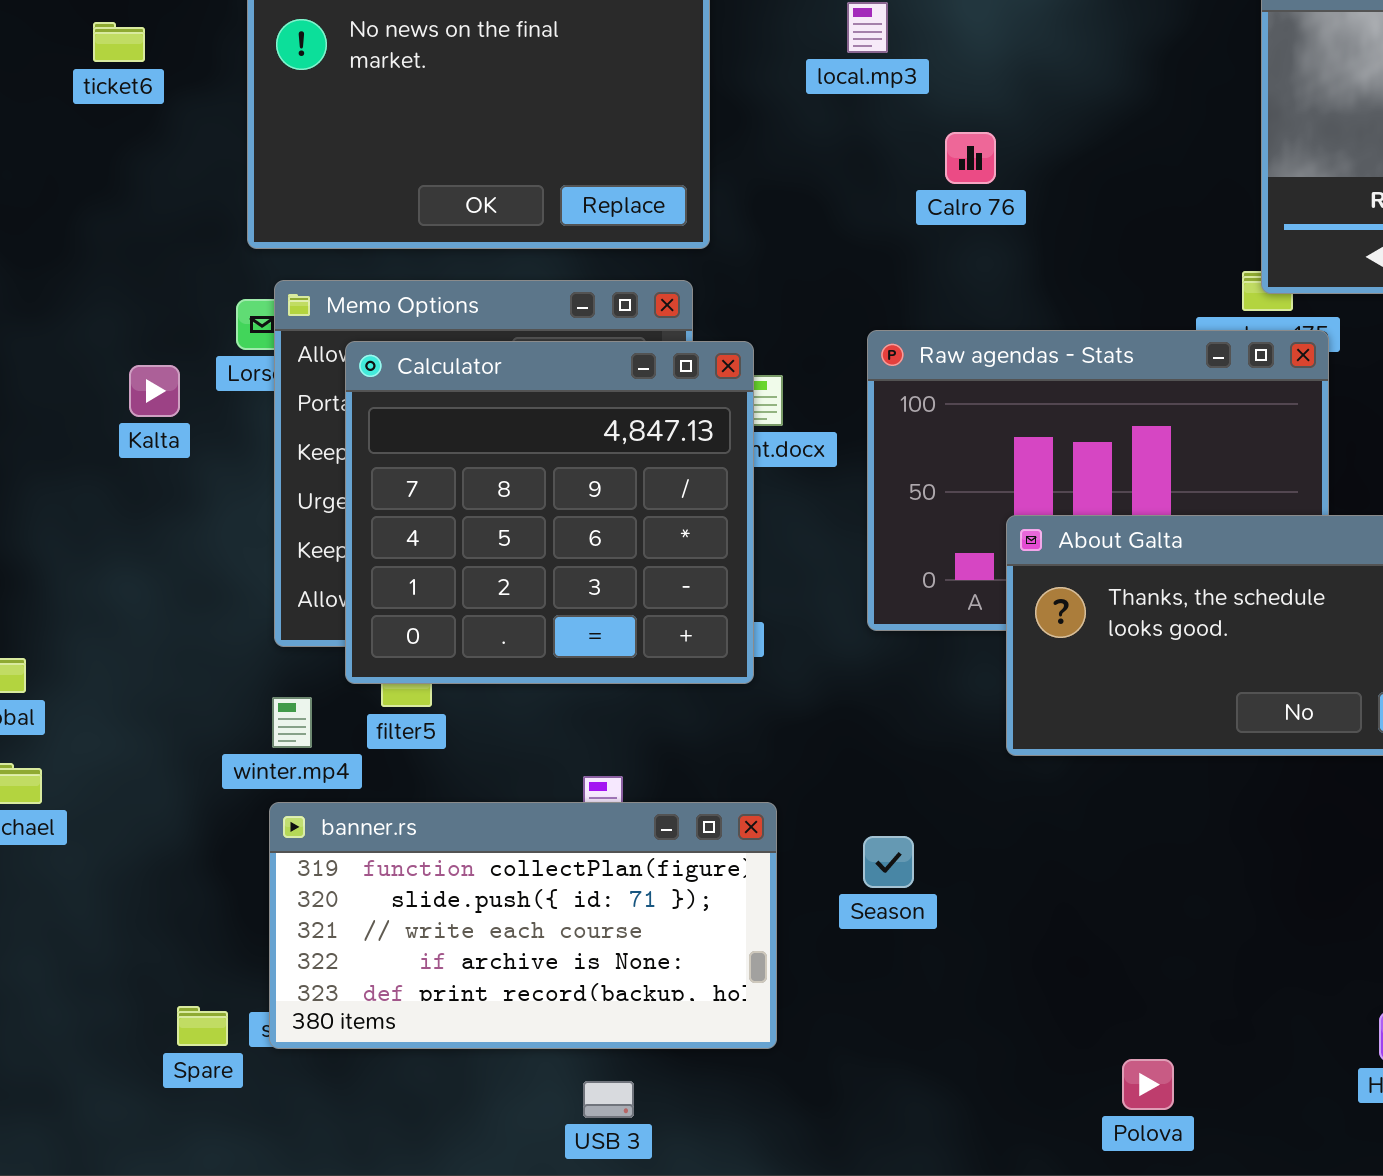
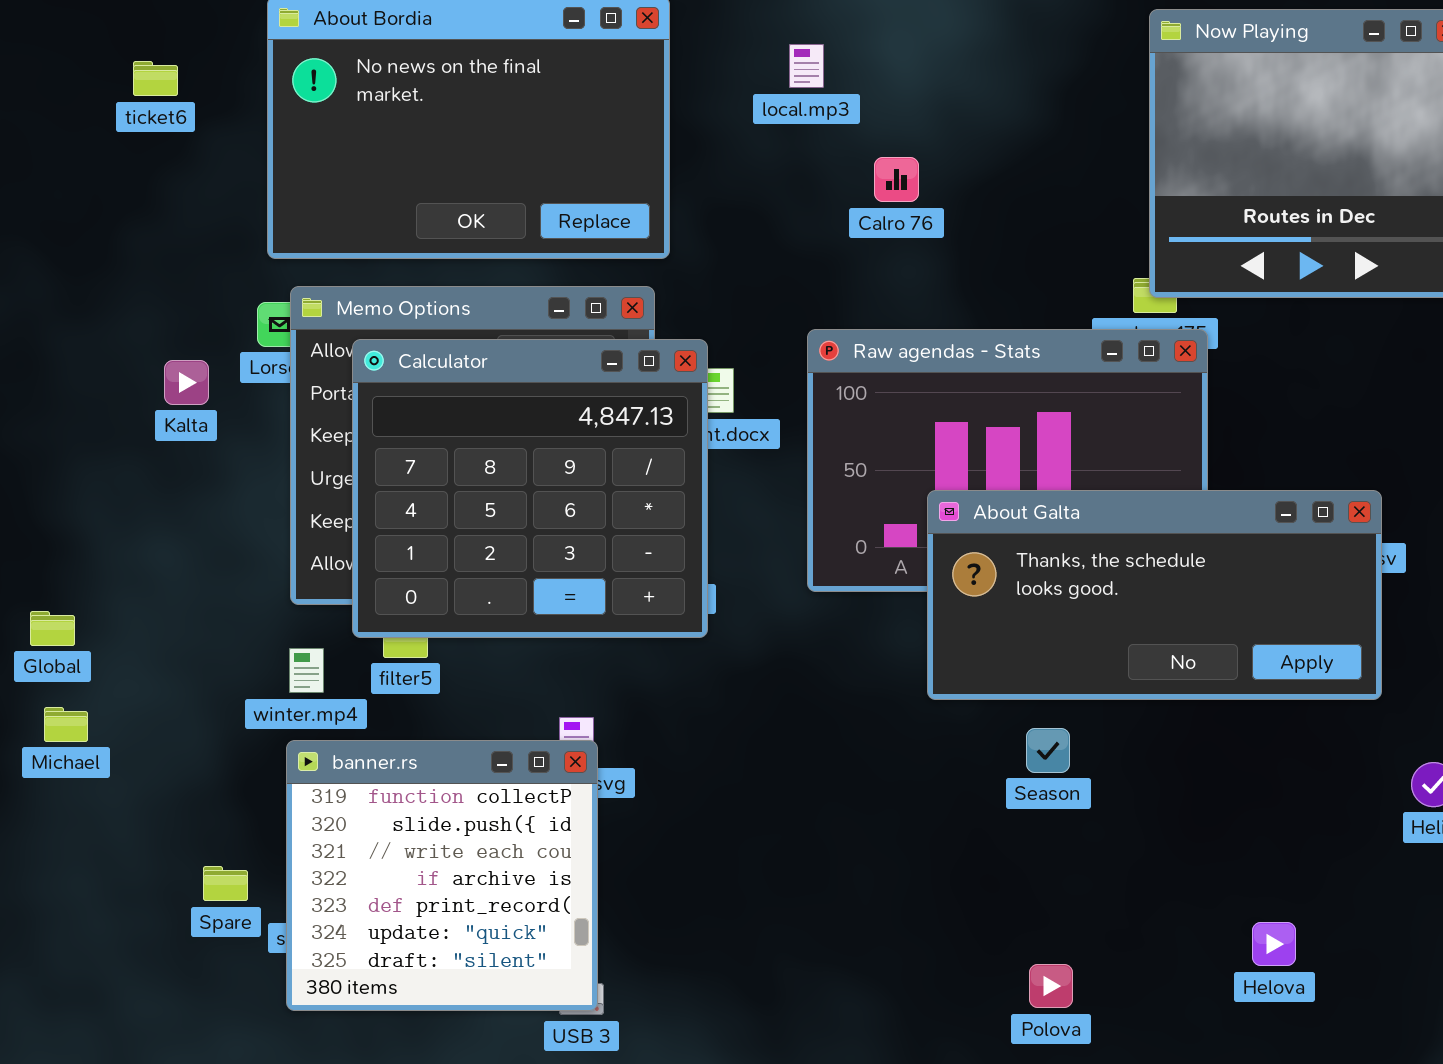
banner.rs: [269,802,777,1049] -> [286,740,598,1011], resized
Season: [863,836,914,888] -> [1026,728,1070,773], moved
Spare: [177,1006,228,1046] -> [203,866,248,901], moved

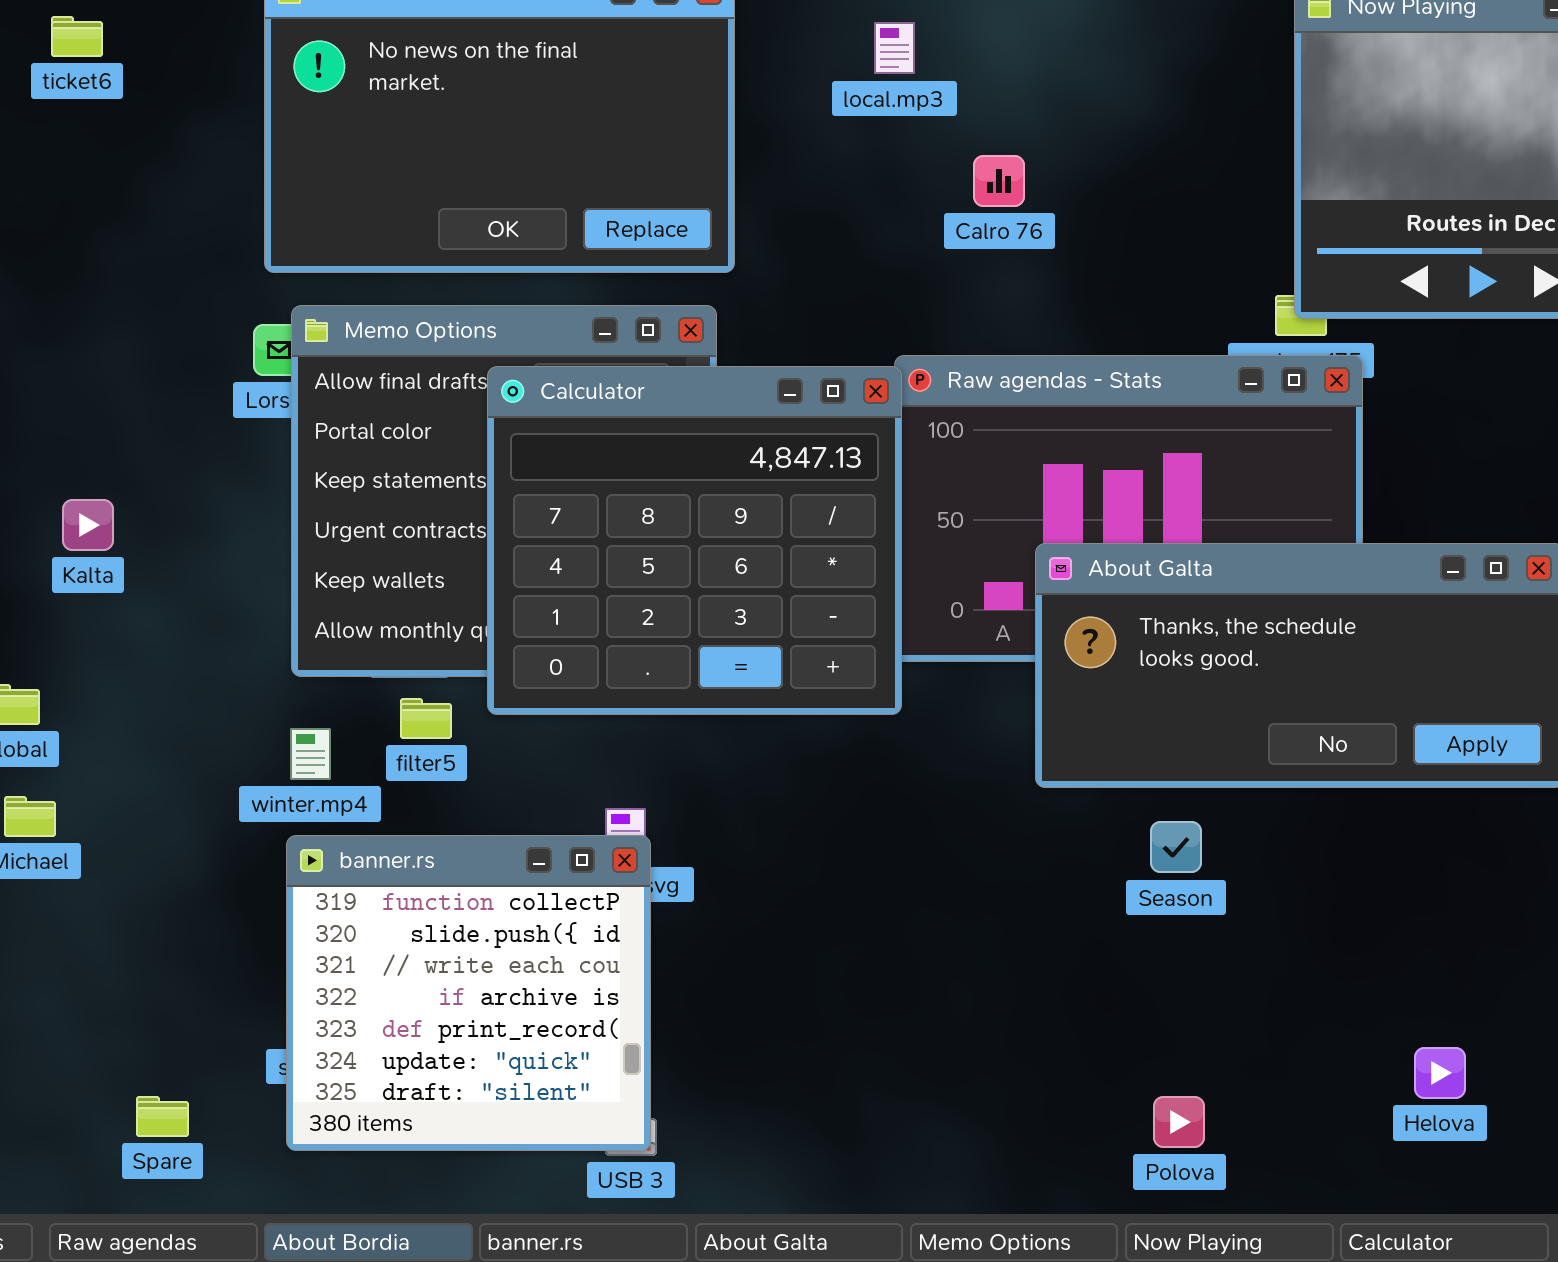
ticket6: [133,61,178,96] -> [51,16,103,57], moved
Calculator: [352,339,708,638] -> [487,366,902,715], moved
Kalta: [164,360,209,405] -> [62,499,114,551], moved
Spare: [203,866,248,901] -> [136,1096,189,1137], moved

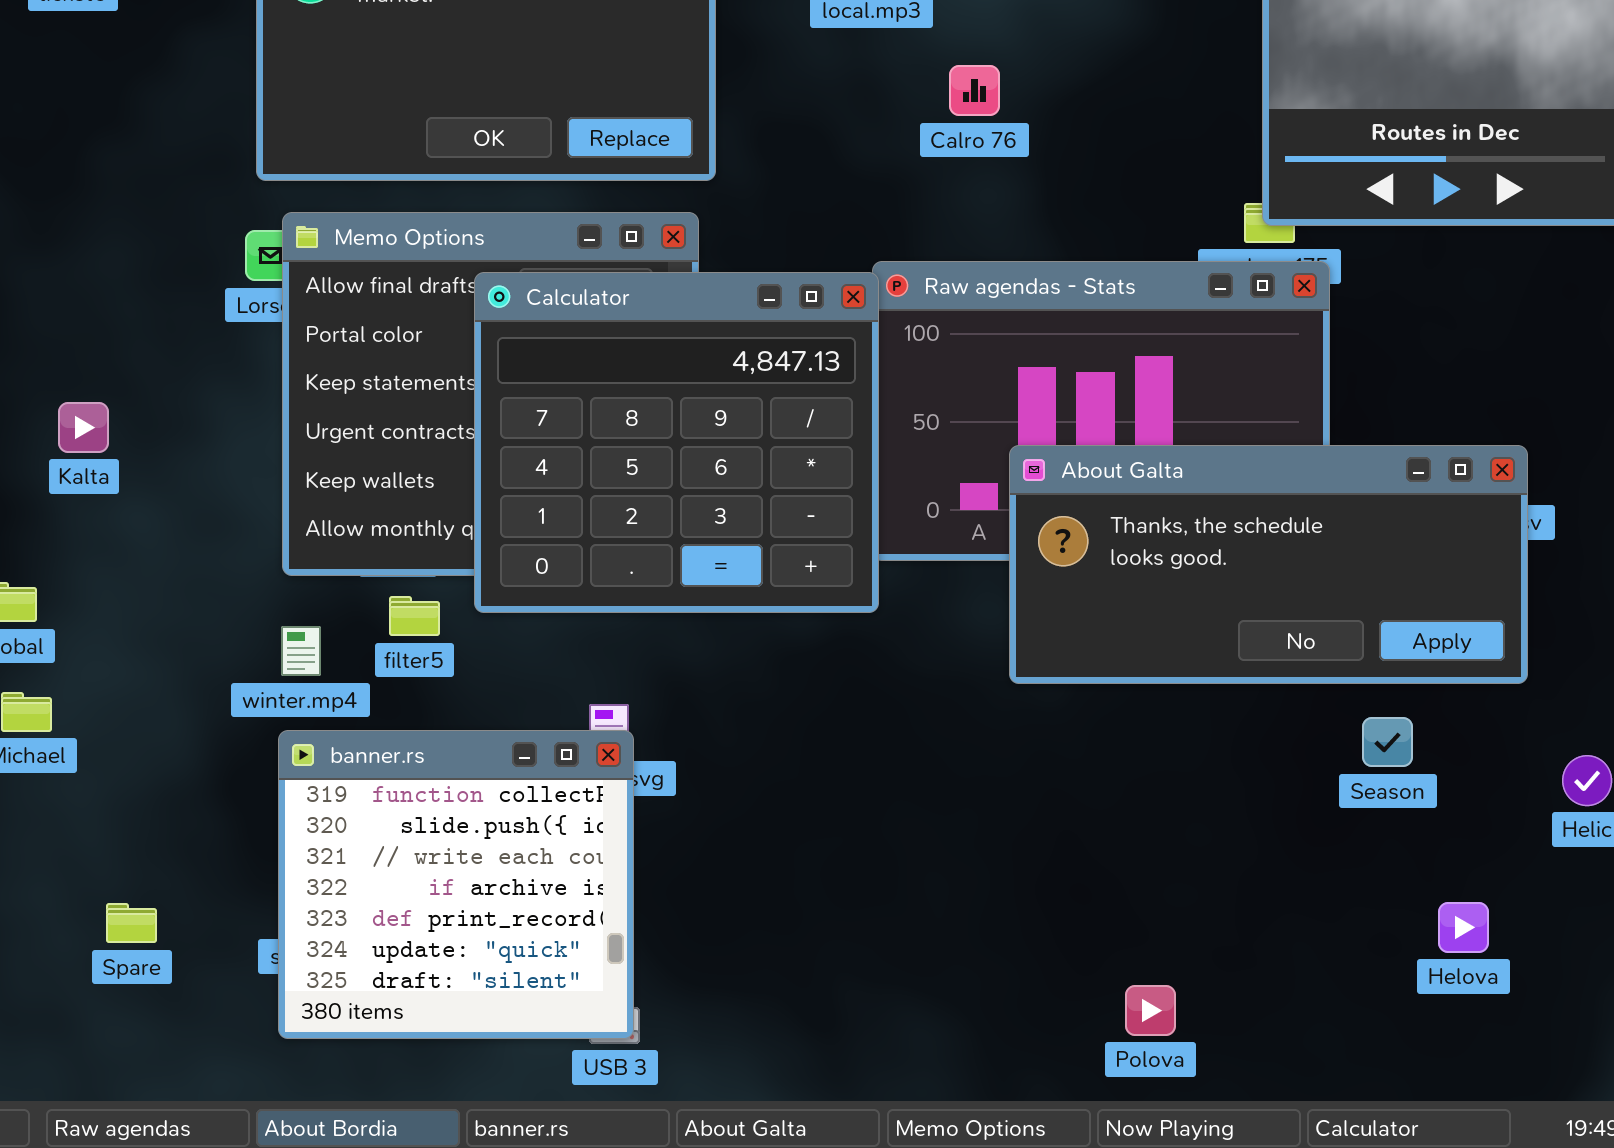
Season: [1150,821,1202,873] -> [1362,717,1413,767], moved
Helova: [1414,1047,1466,1099] -> [1438,902,1489,953], moved
Spare: [136,1096,189,1137] -> [106,903,157,943], moved

